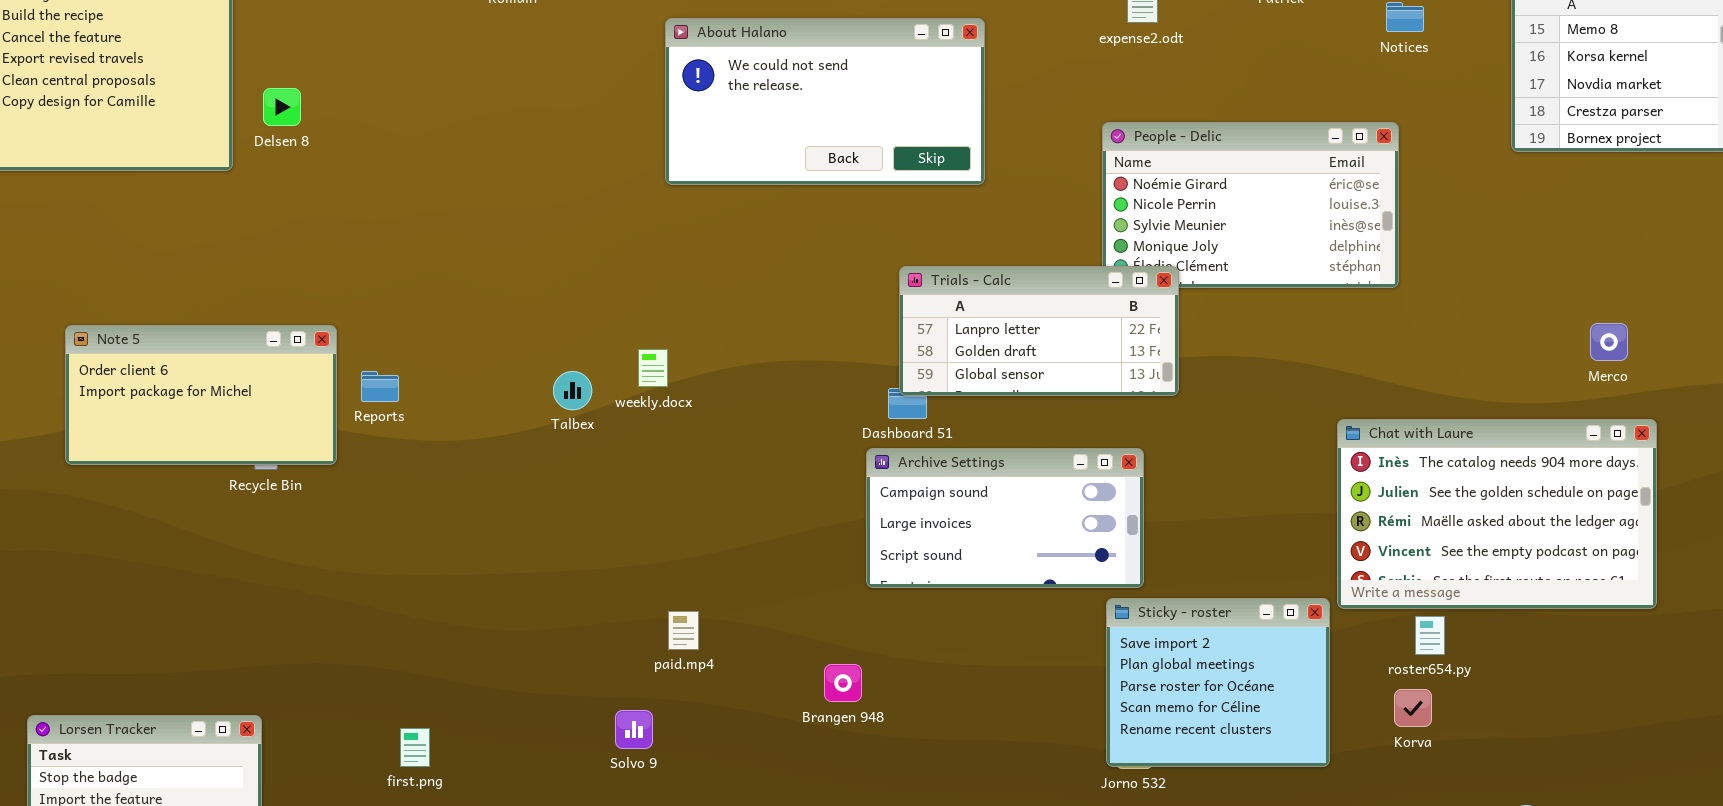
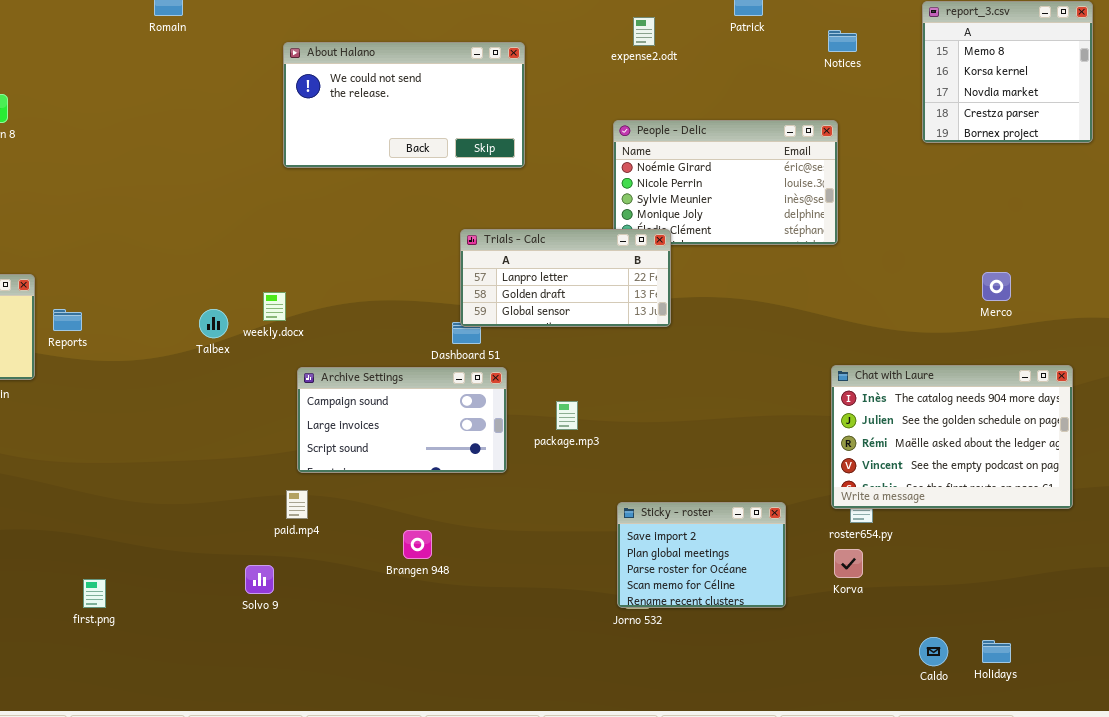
Chat with Laure: [1337,419,1657,609] -> [831,365,1073,509], moved
Archive Settings: [866,448,1144,588] -> [297,367,507,473], moved
Sticky - roster: [1106,598,1330,767] -> [617,502,786,608], resized

